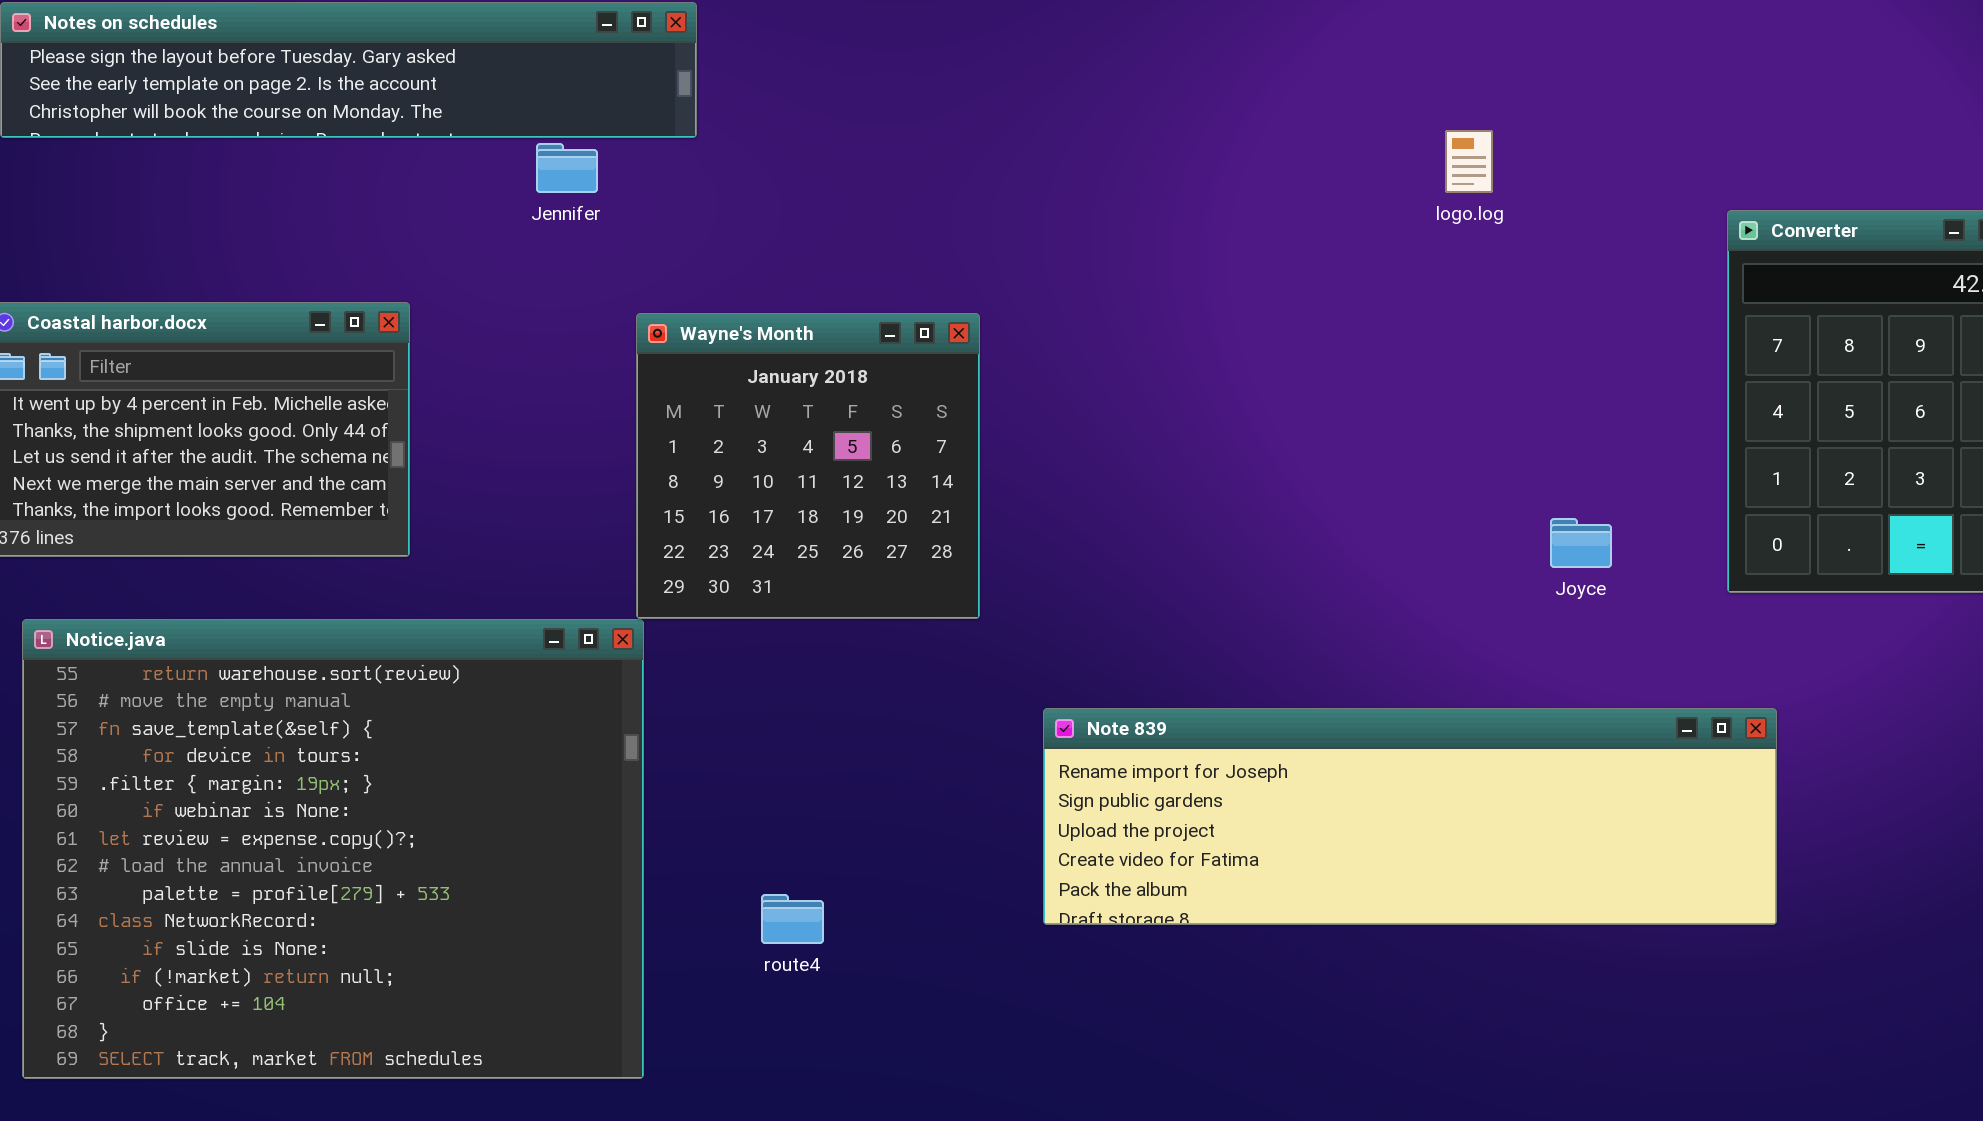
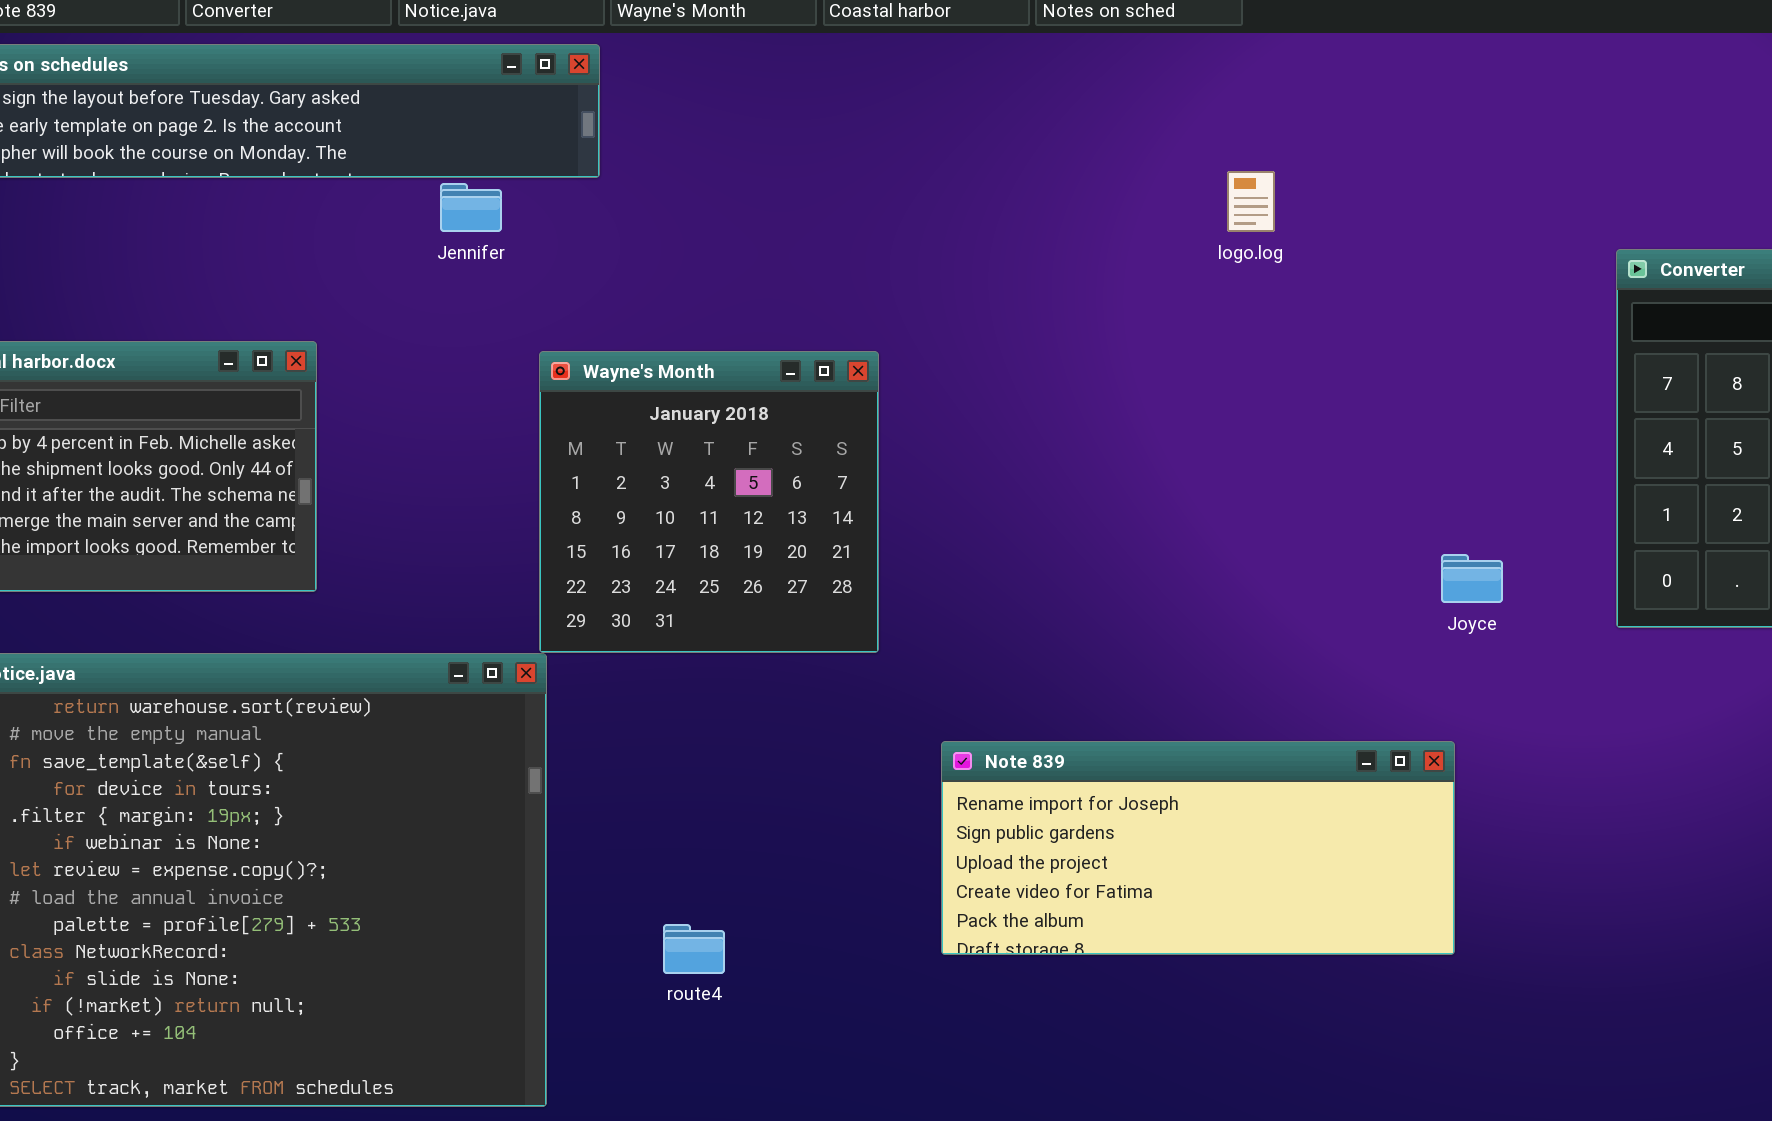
logo.log: [1445,130,1493,193] -> [1227,171,1275,232], moved
Note 839: [1043,708,1777,925] -> [941,741,1455,955], resized

